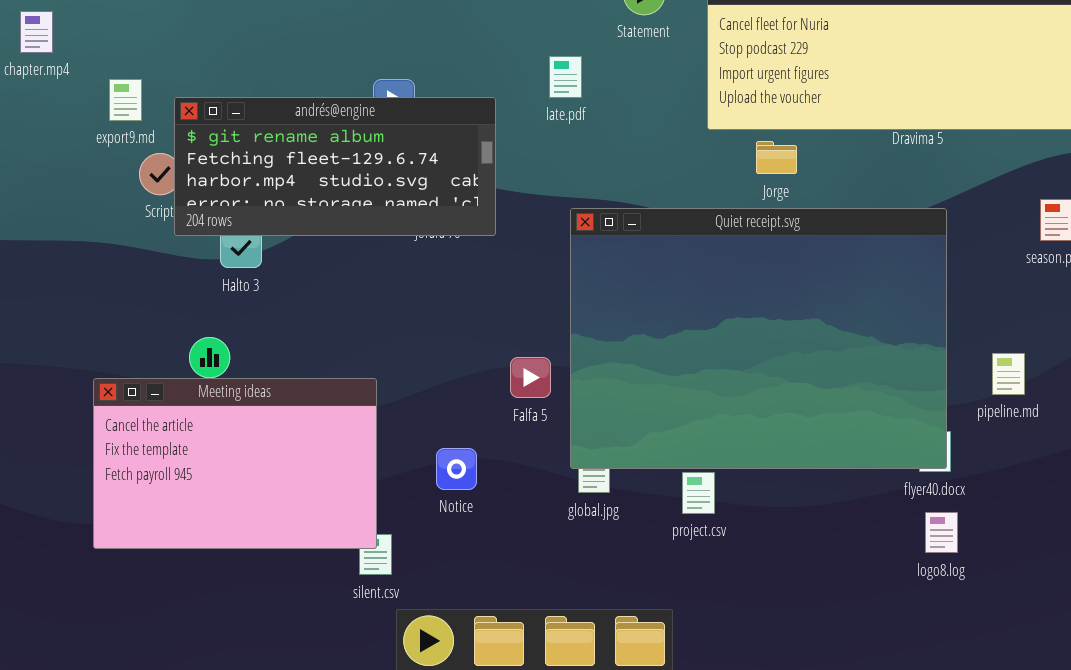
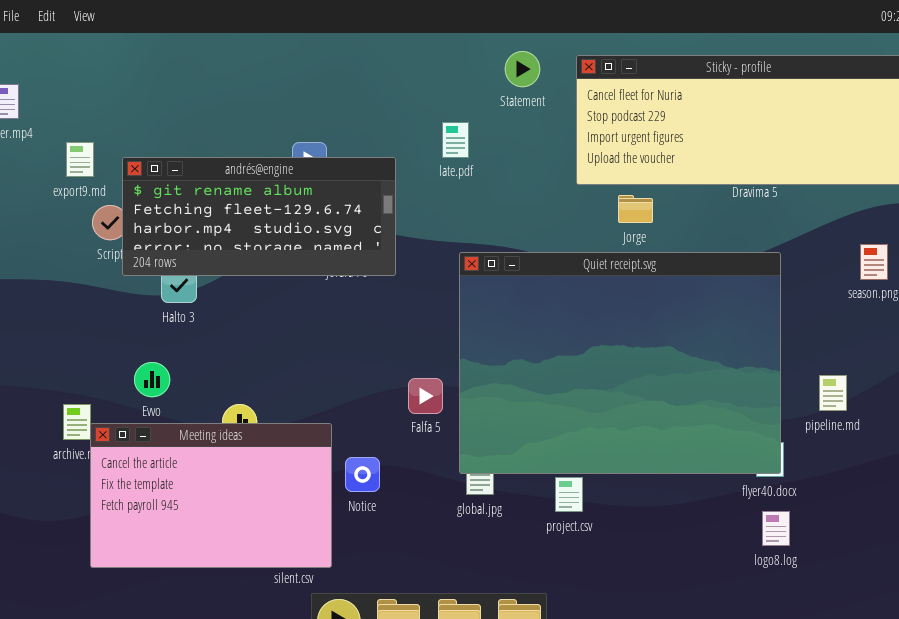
Meeting ideas: [93,378,377,549] -> [90,423,332,568], moved

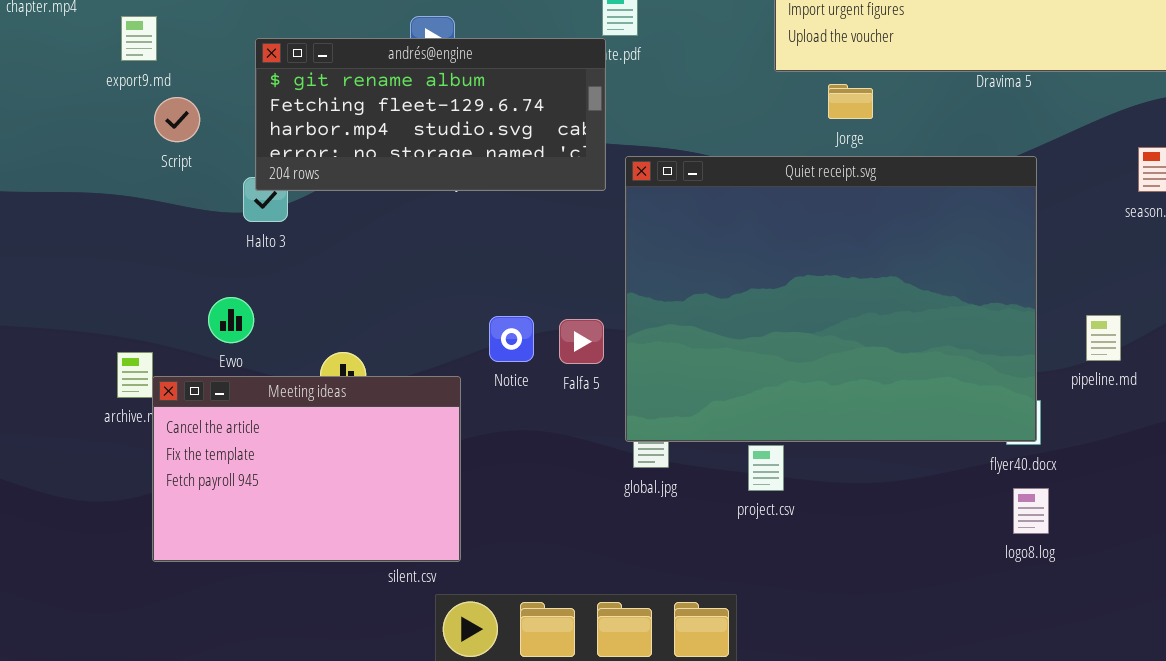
andrés@engine: [122,157,396,276] -> [255,38,606,191], moved
Notice: [345,457,380,492] -> [489,316,534,362], moved

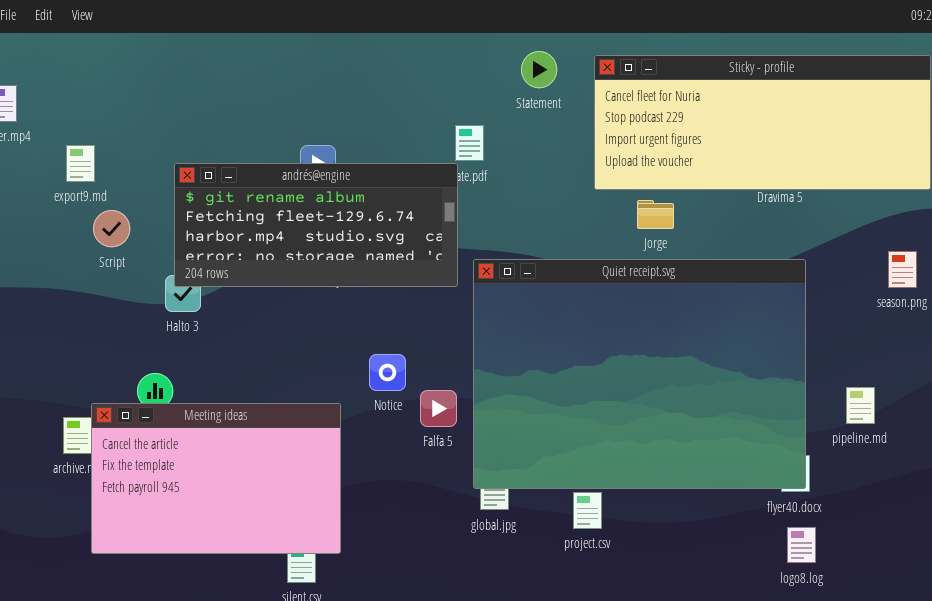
Notice: [489,316,534,362] -> [369,354,406,391], moved
Meeting ideas: [152,376,461,562] -> [91,403,341,554], moved

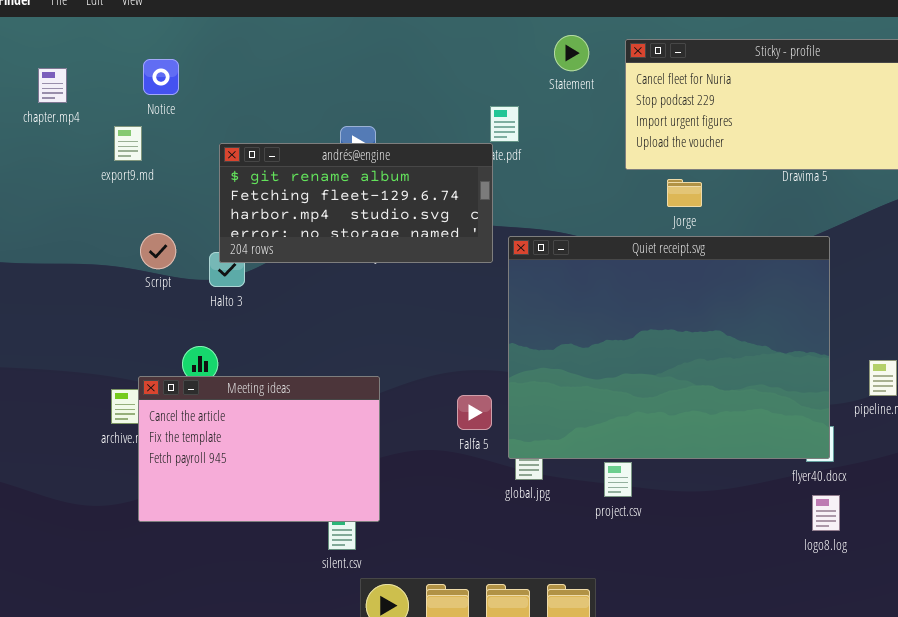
Script: [93,210,130,247] -> [140,233,176,269], moved
Notice: [369,354,406,391] -> [143,59,179,95], moved
Falfa 5: [420,390,457,427] -> [457,395,492,430], moved

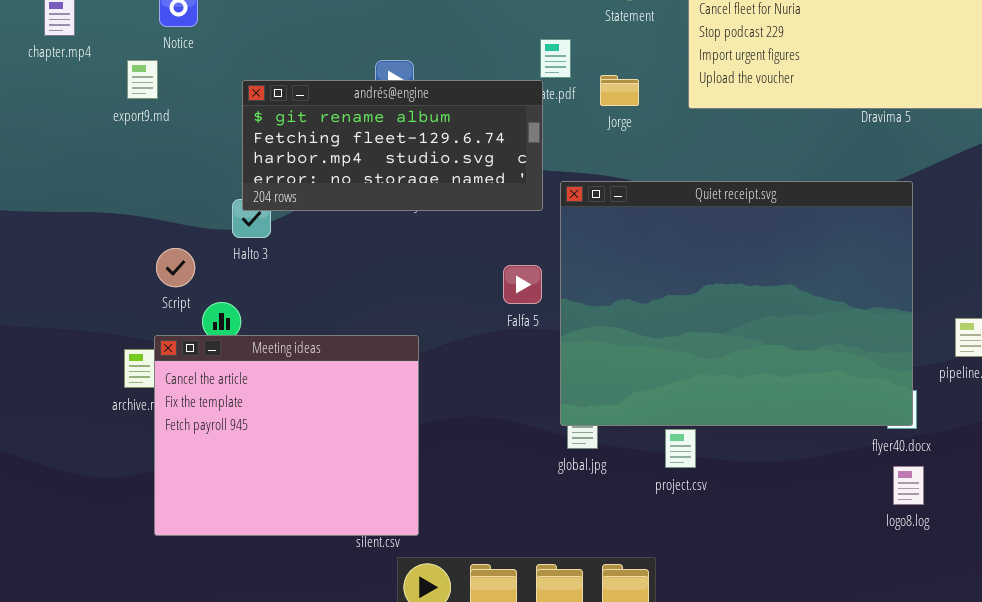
Jorge: [667,179,702,207] -> [600,75,639,106], moved
Script: [140,233,176,269] -> [156,248,195,287], moved
Meeting ideas: [138,376,380,522] -> [154,335,419,536], resized
Falfa 5: [457,395,492,430] -> [503,265,542,304], moved

